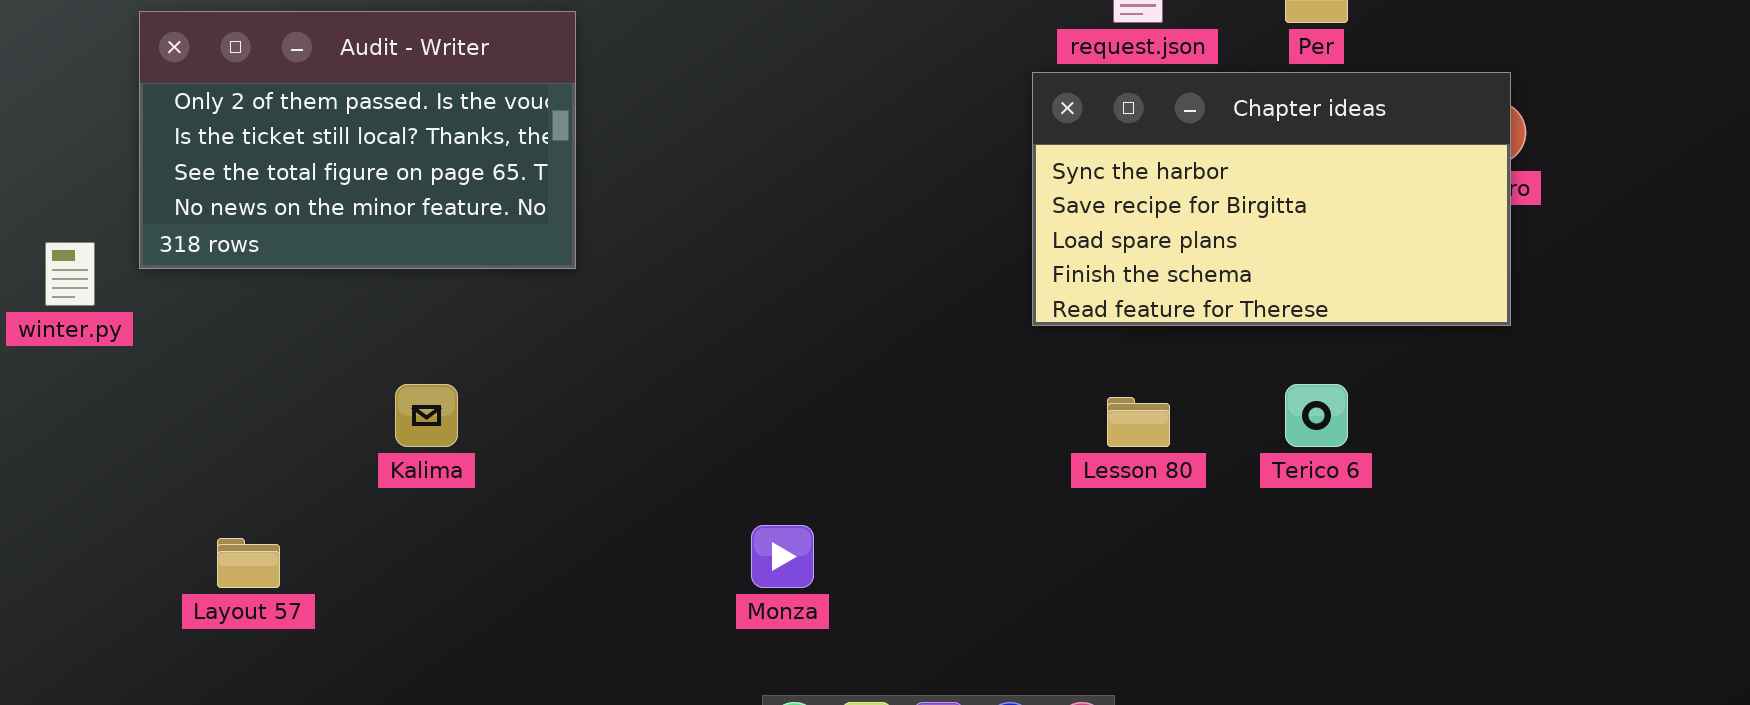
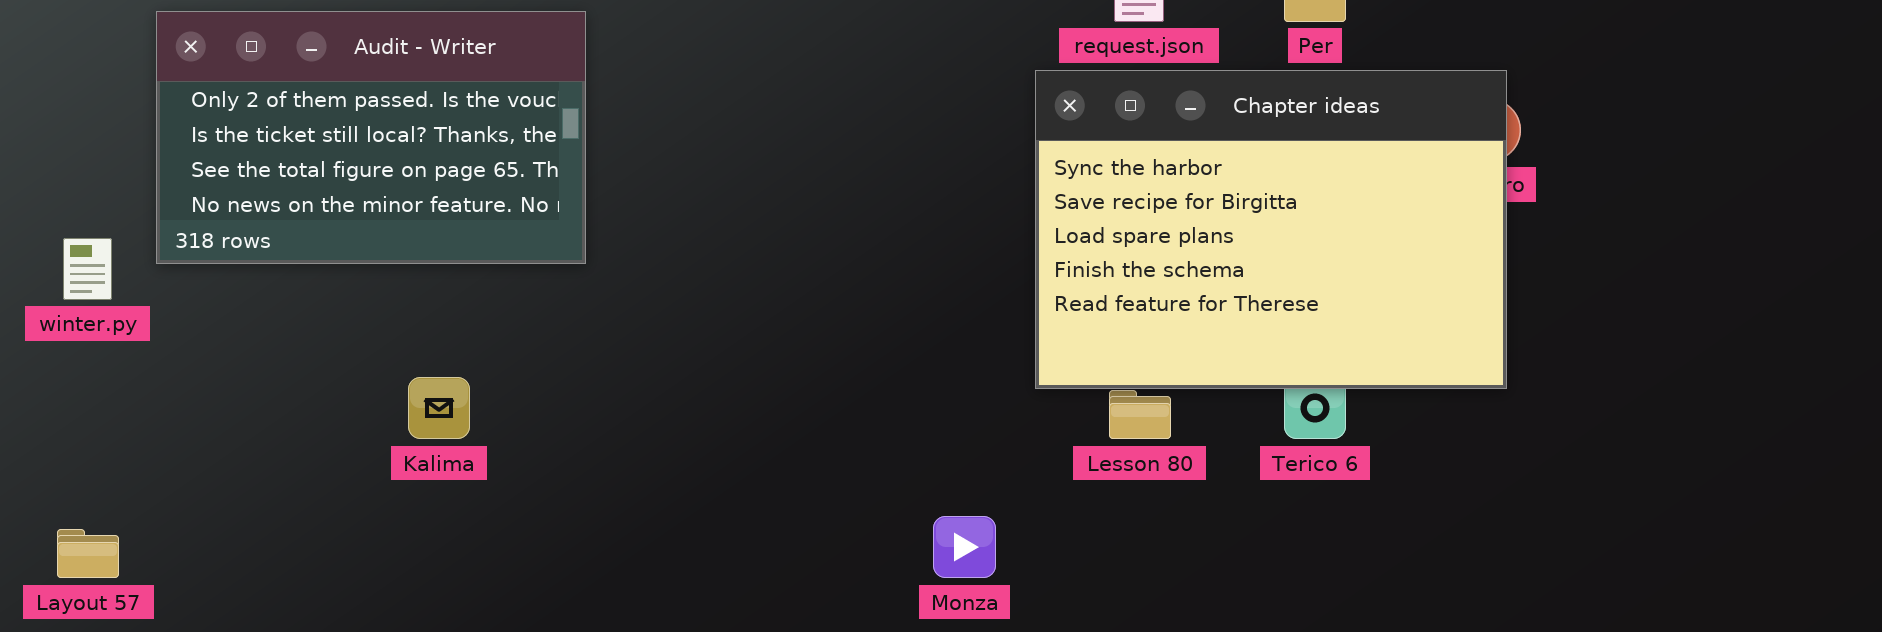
Chapter ideas: [1032,72,1511,326] -> [1035,70,1507,389], resized
Monza: [751,525,814,588] -> [933,516,996,578], moved
Layout 57: [217,538,280,588] -> [57,529,119,578], moved

